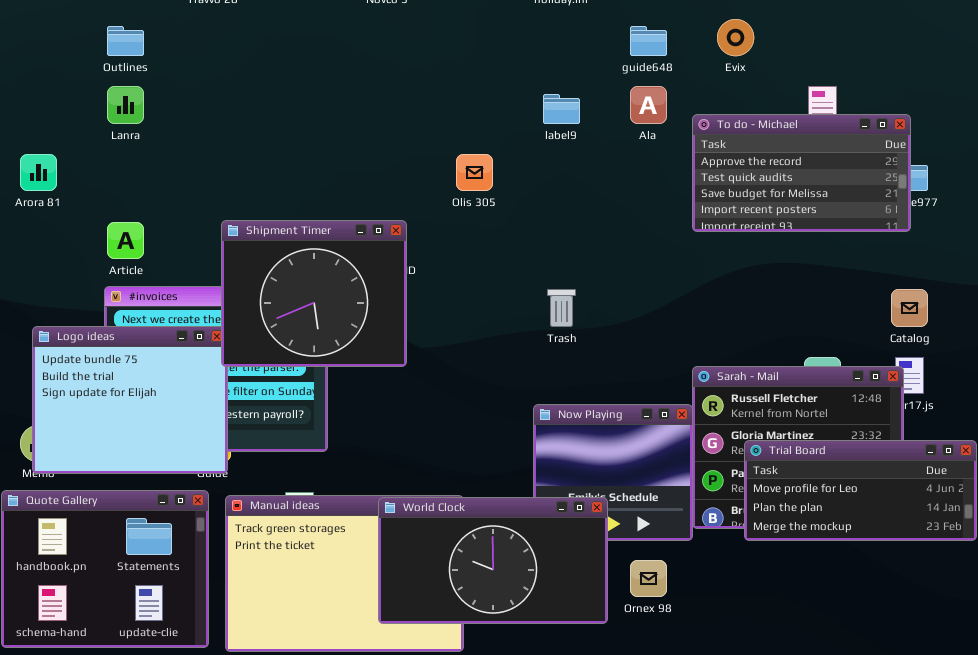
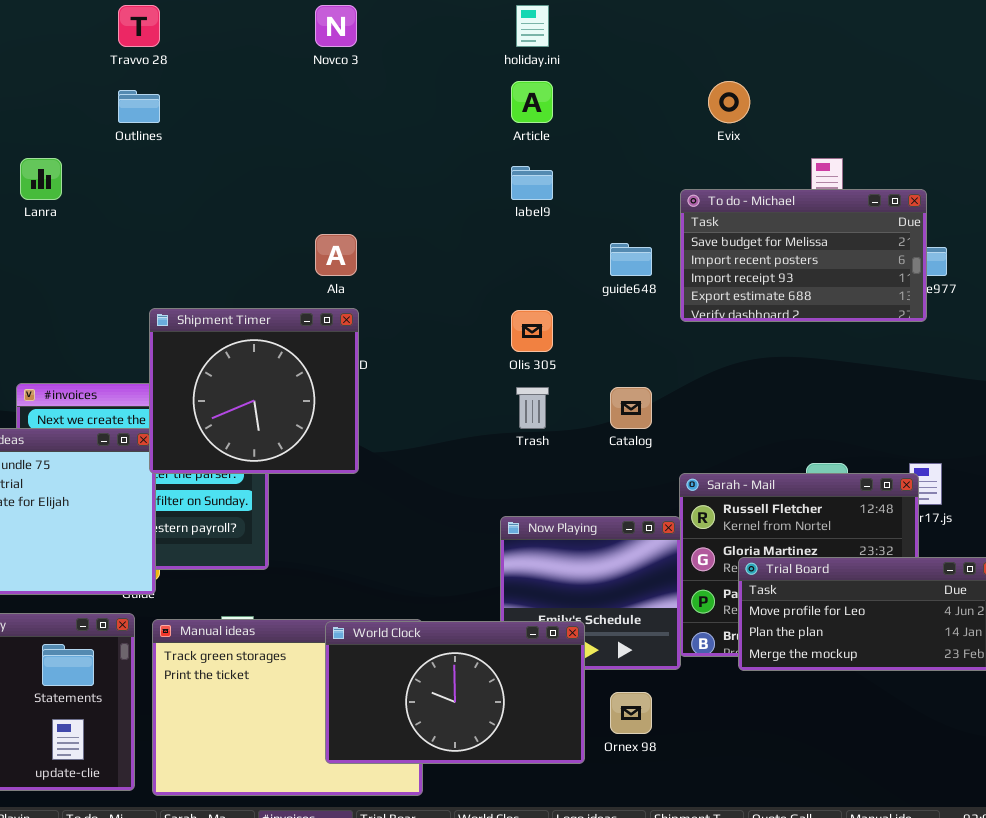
Outlines: [107,26,144,56] -> [118,90,160,123], moved
guide648: [630,26,667,56] -> [610,243,652,276], moved
Ala: [630,86,667,124] -> [315,234,357,276], moved
To do - Michael: [692,114,911,232] -> [680,189,927,322], scrolled down 2 rows
Olis 305: [456,154,493,191] -> [511,310,553,352], moved
Article: [107,222,144,259] -> [511,81,553,123], moved
Catalog: [891,289,928,327] -> [610,387,652,429], moved

